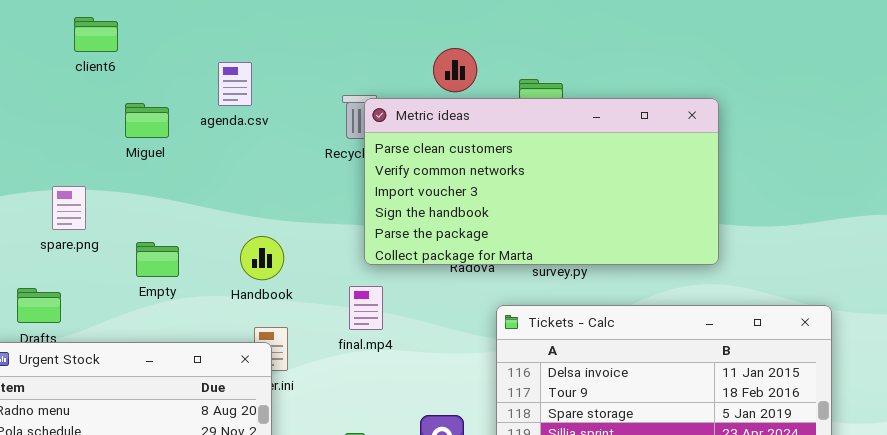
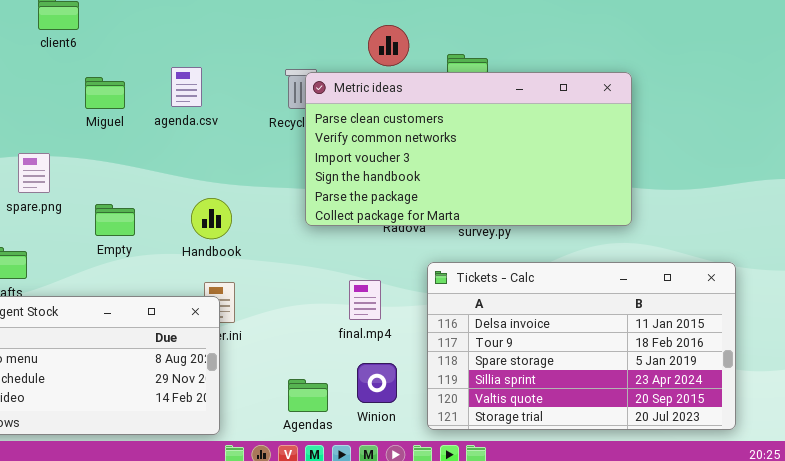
agenda.csv: [218,62,252,106] -> [171,67,202,107], moved
final.mp4: [349,286,383,330] -> [349,280,381,320], moved

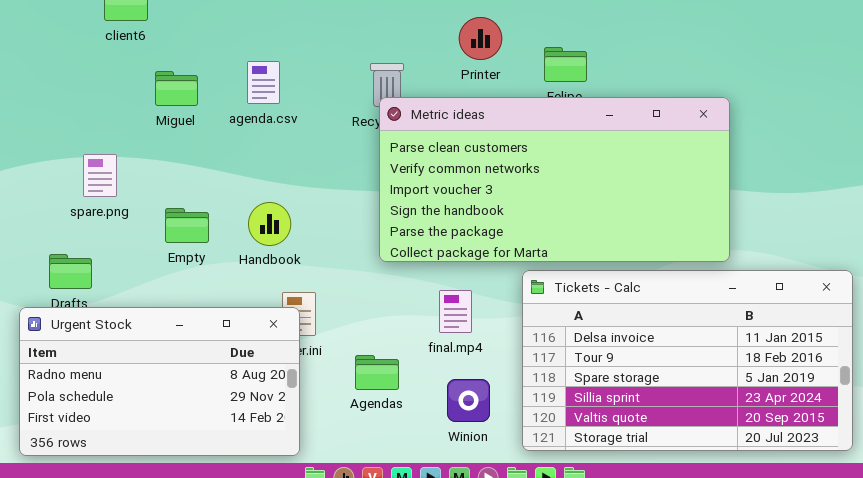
Metric ideas: [305,72,632,226] -> [379,97,730,262], moved
Handbook: [191,198,232,239] -> [248,202,291,246], moved
Agendas: [288,379,328,412] -> [355,355,399,390], moved

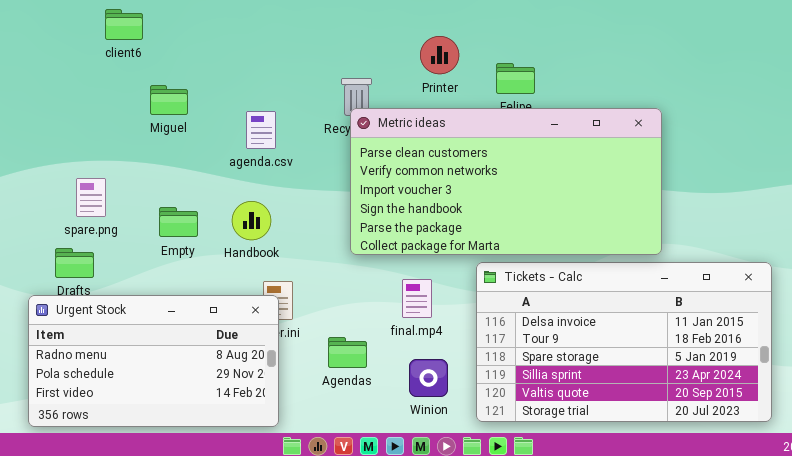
agenda.csv: [247,61,280,104] -> [246,111,276,149], moved
spare.png: [83,154,117,197] -> [76,178,106,217], moved

